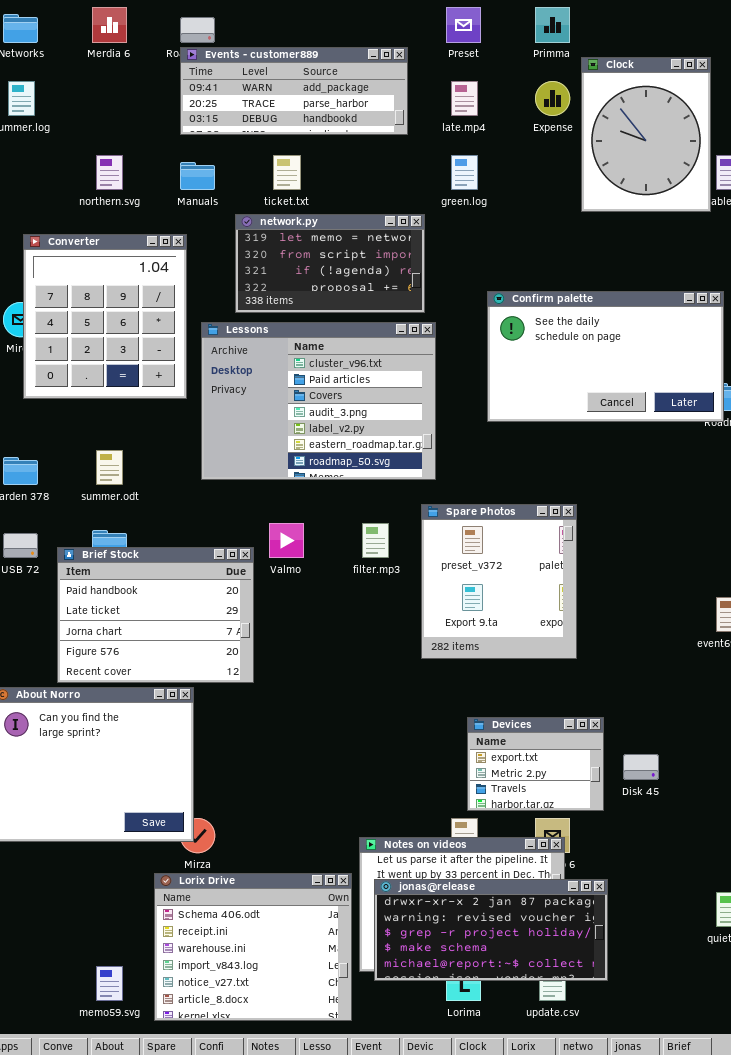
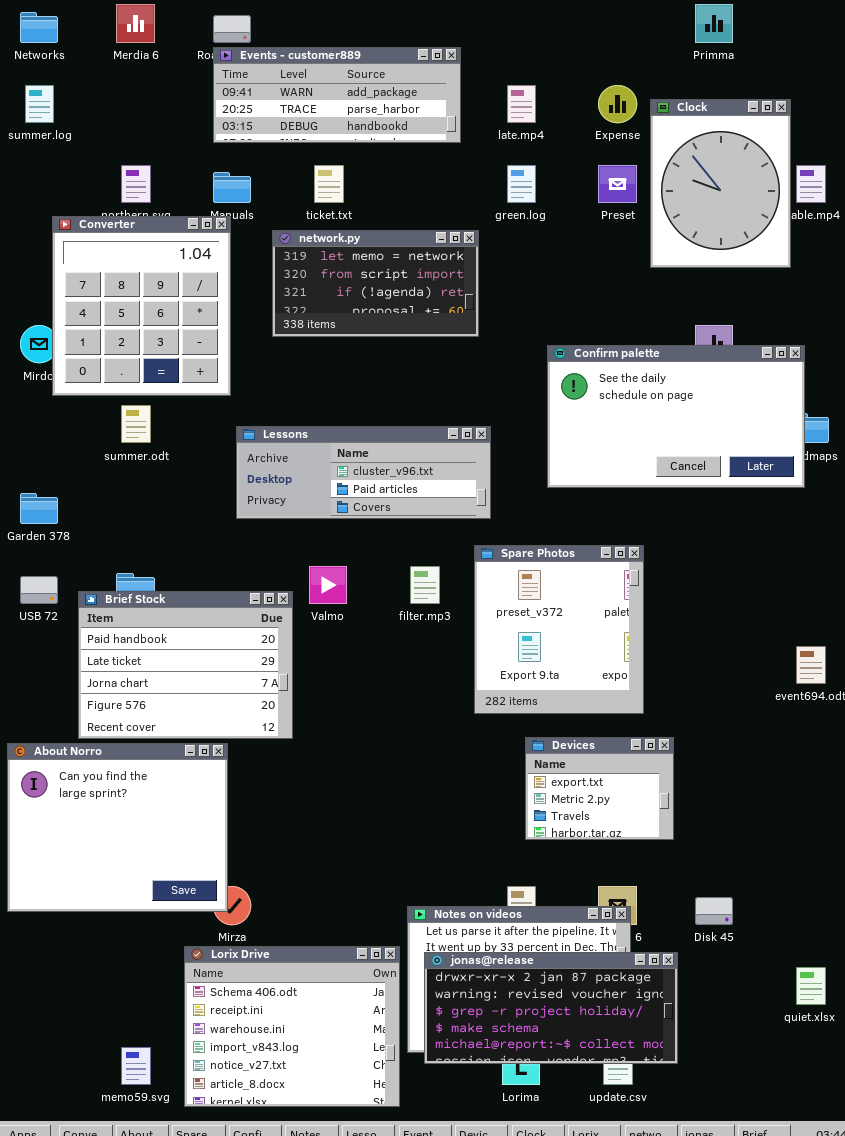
Preset: [446,7,481,43] -> [598,165,637,203], moved
Primma: [535,7,570,43] -> [695,4,733,43], moved
Clock: [581,57,711,212] -> [650,99,791,268], moved
Converter: [23,234,187,399] -> [52,216,231,396], moved
Confirm palette: [487,291,724,422] -> [547,345,805,488], moved
Lessons: [201,322,436,480] -> [236,426,491,519], resized
summer.odt: [96,450,123,485] -> [121,405,151,443], moved
Devices: [467,717,604,811] -> [525,737,674,840], moved
Disk 45: [623,754,659,780] -> [695,897,733,925], moved

